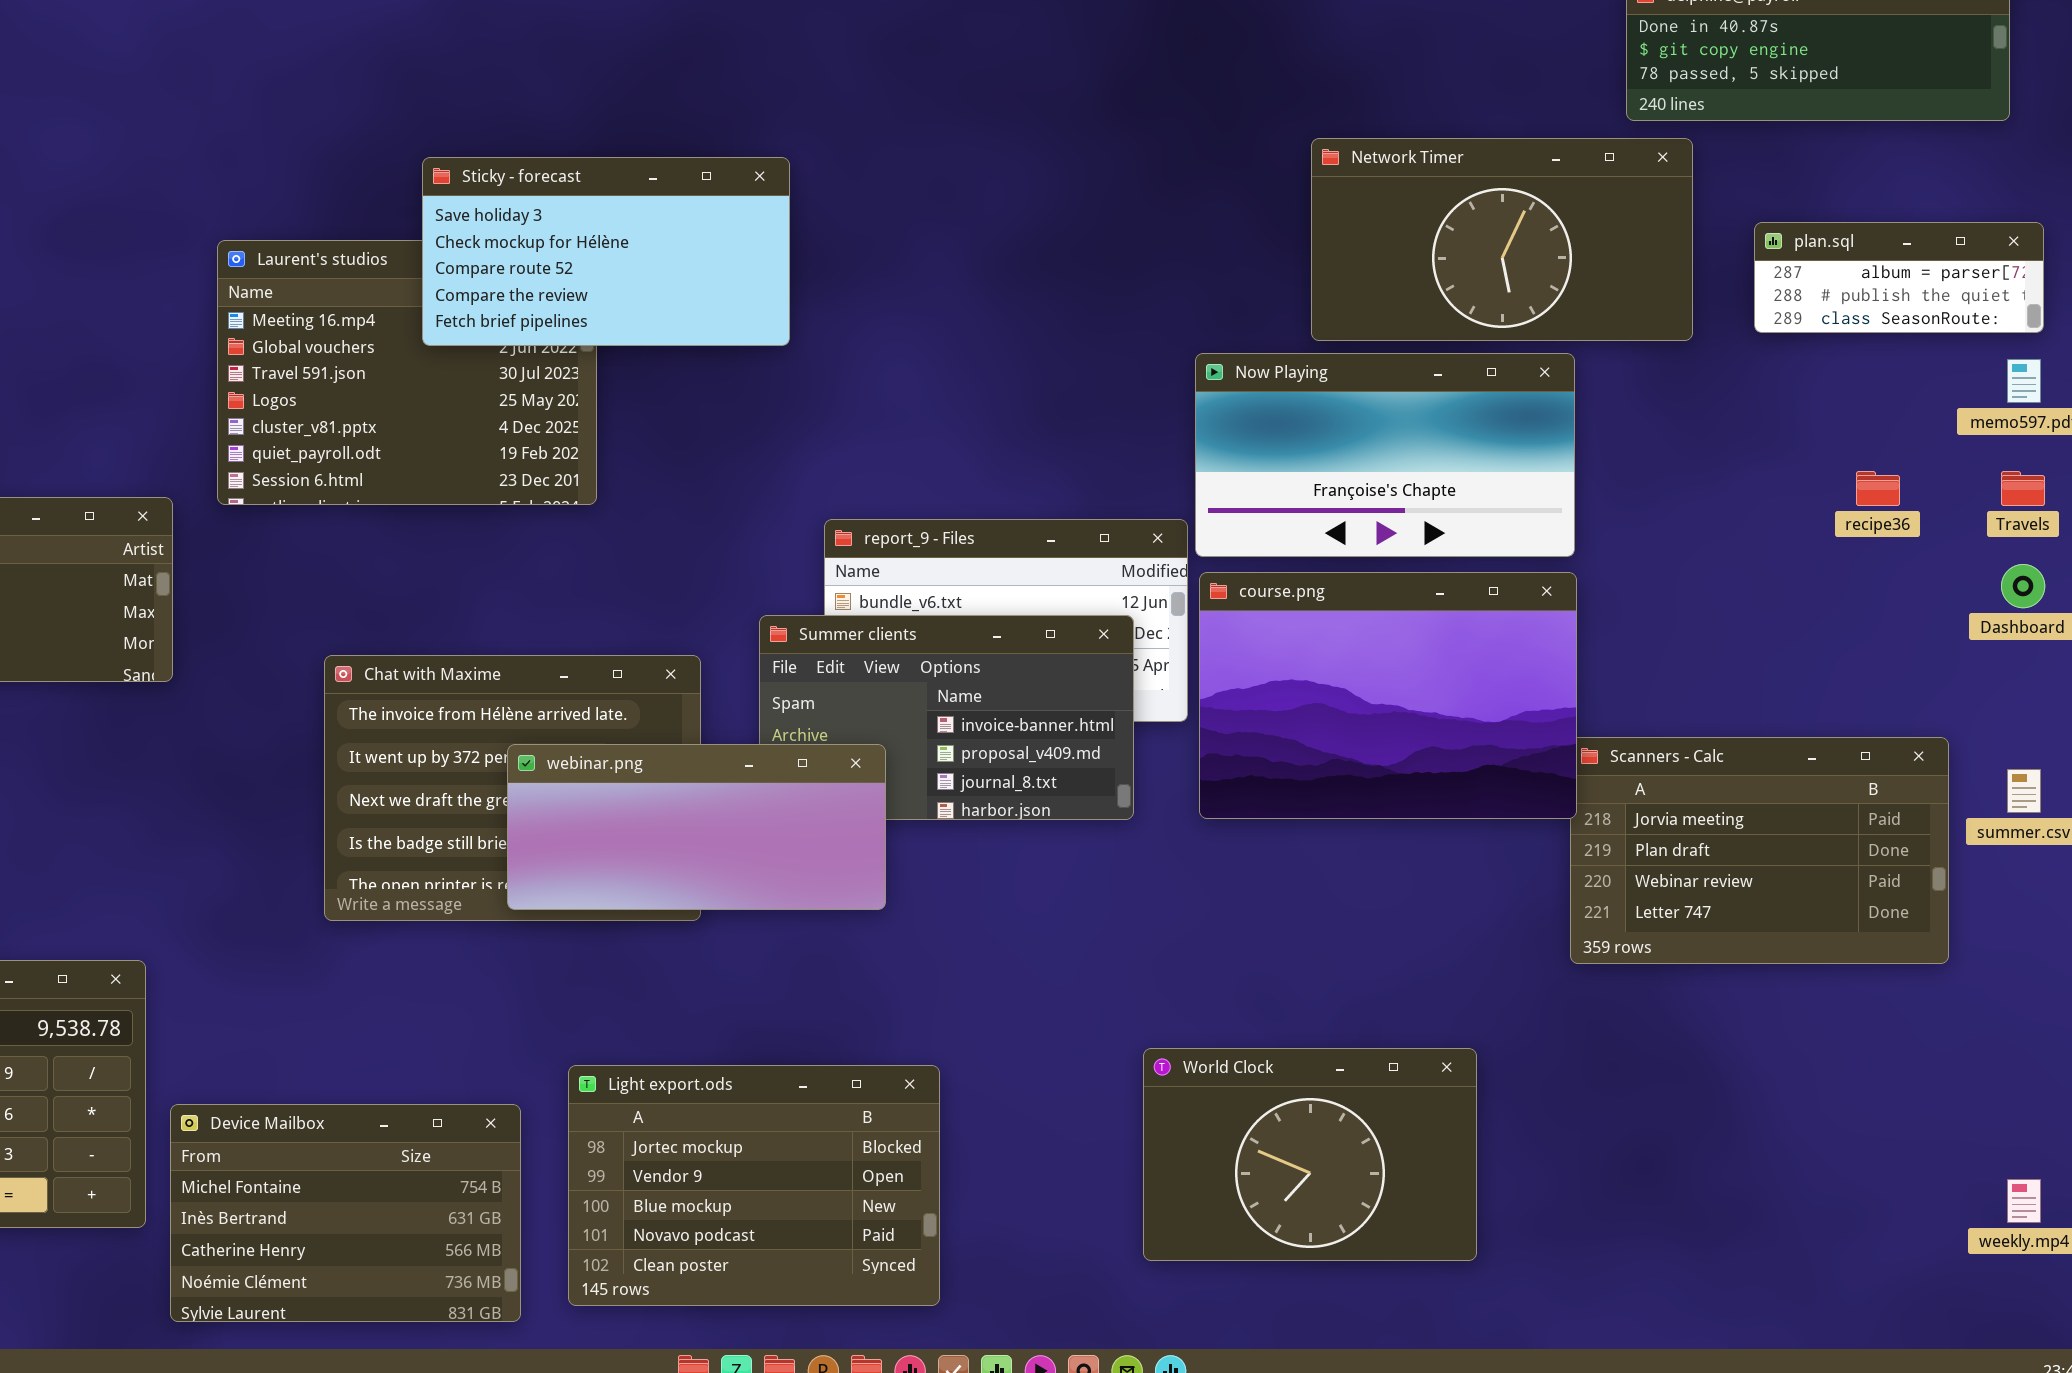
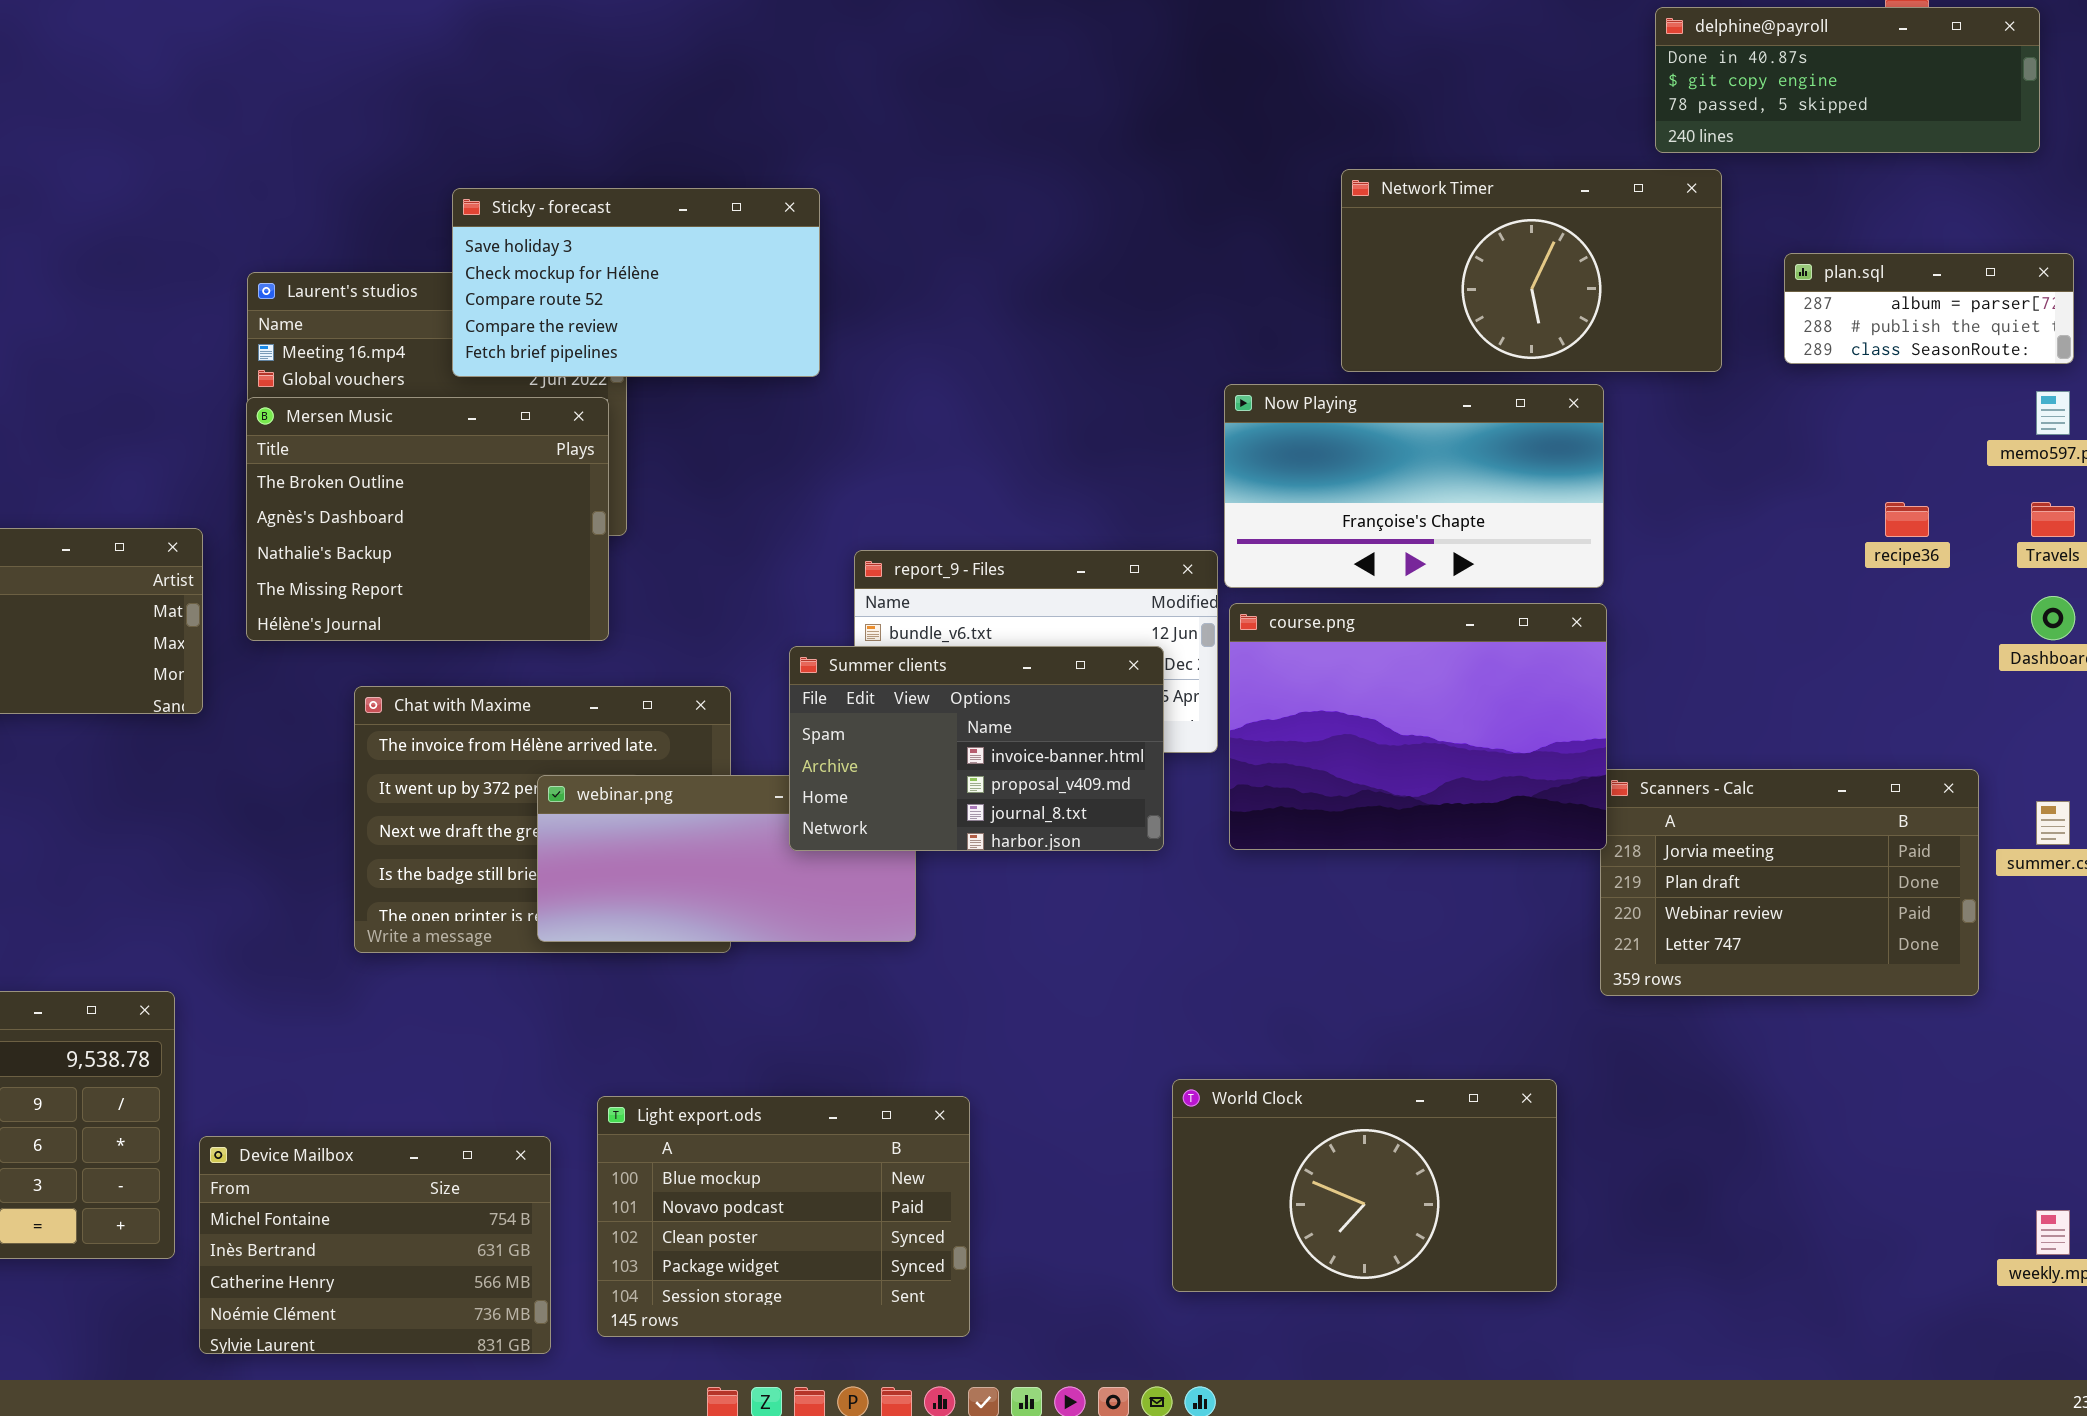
Mersen Music: none -> [246,397,609,641], opened
Summer clients: [759,615,1134,820] -> [789,646,1164,851], raised
World Clock: [1143,1048,1477,1261] -> [1172,1079,1557,1292], resized
Light export.ods: [568,1065,940,1306] -> [597,1096,970,1337], scrolled down 2 rows

